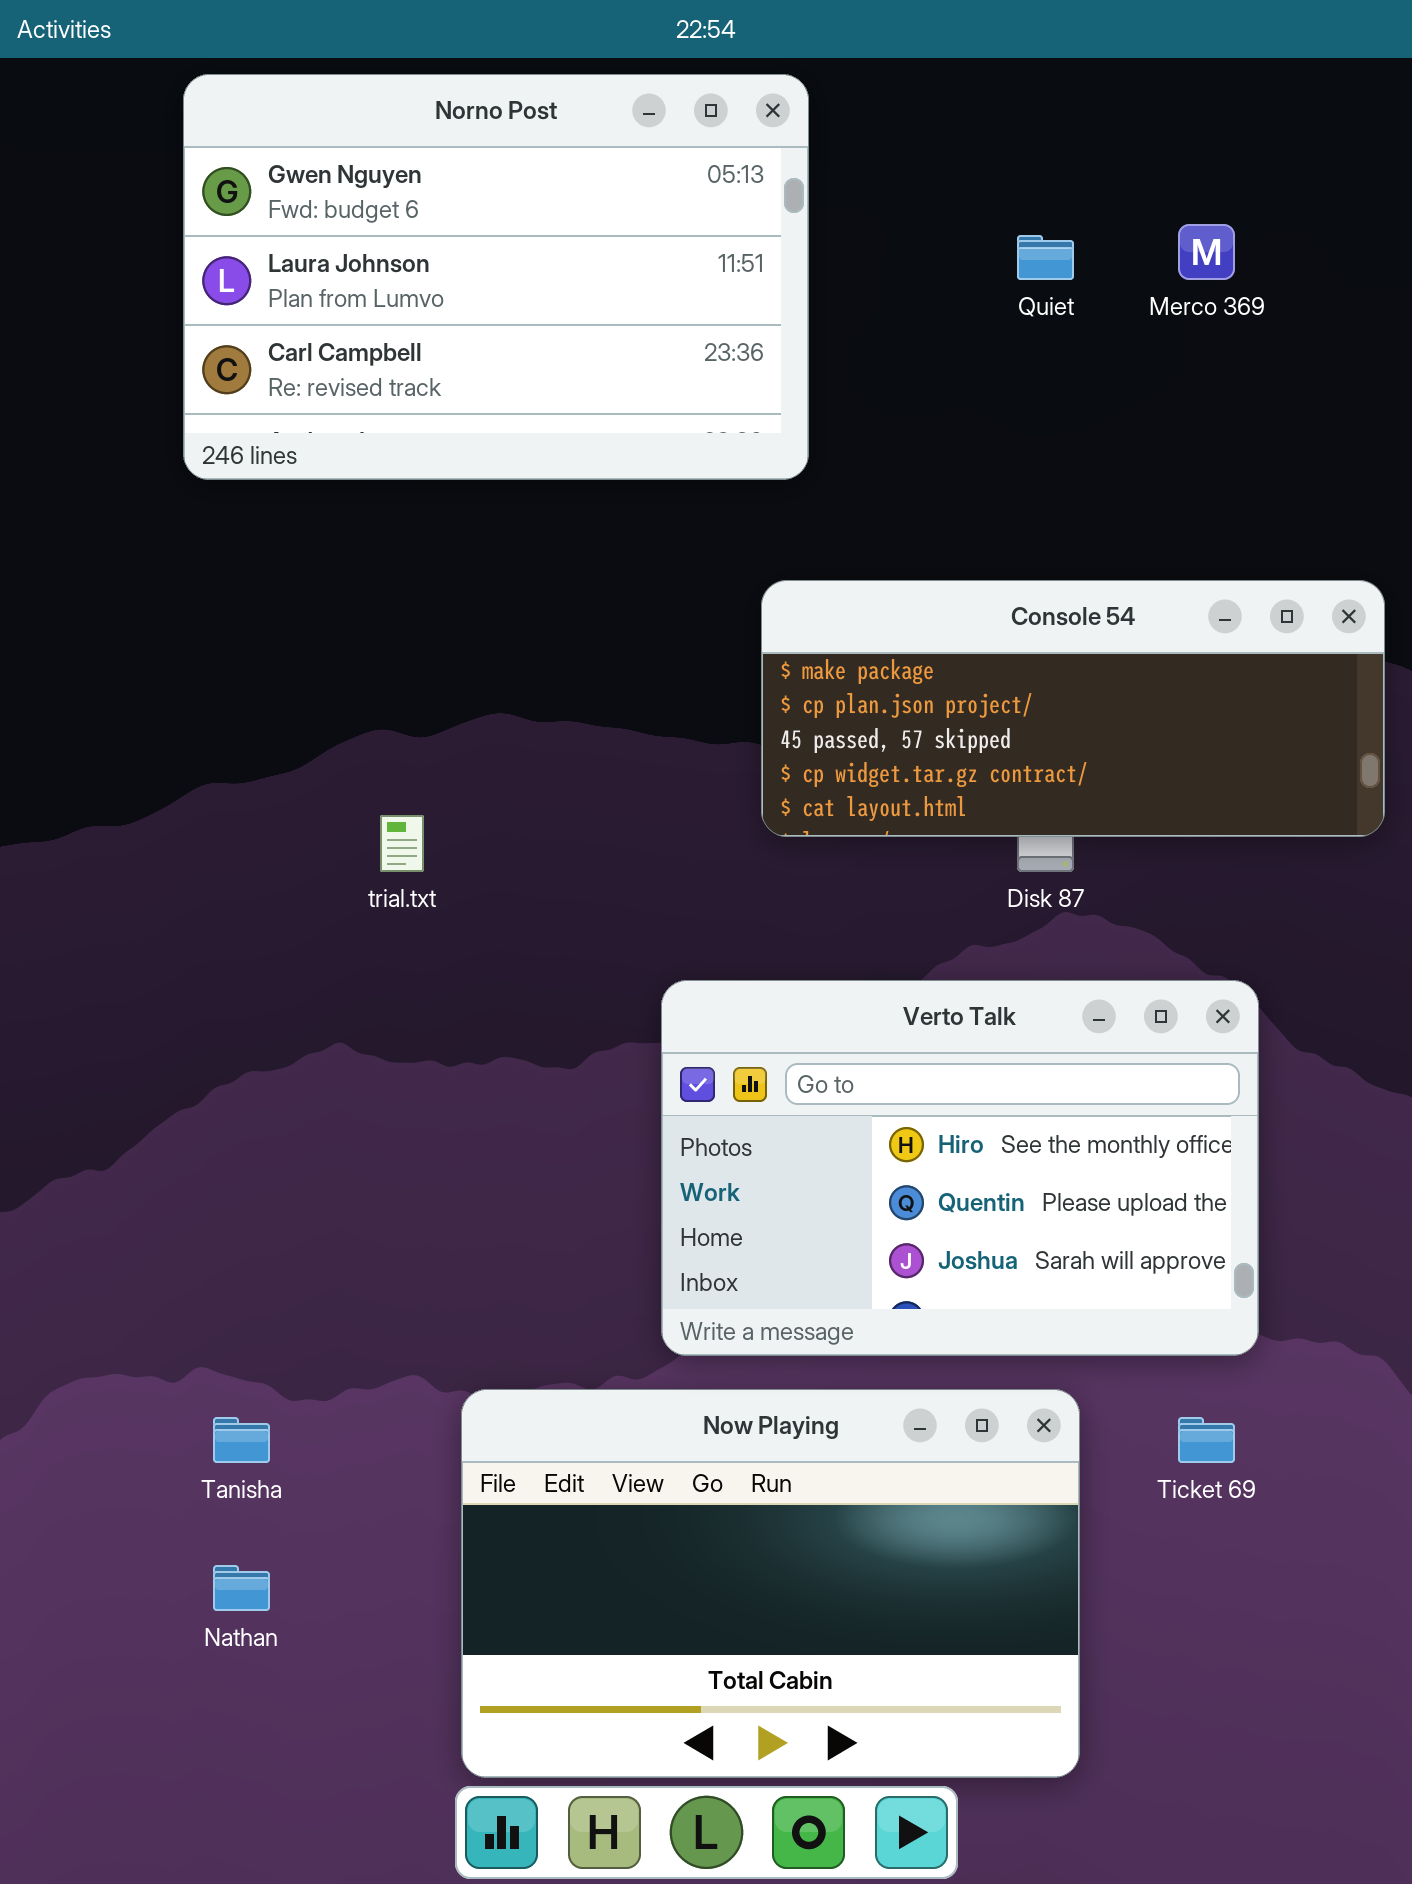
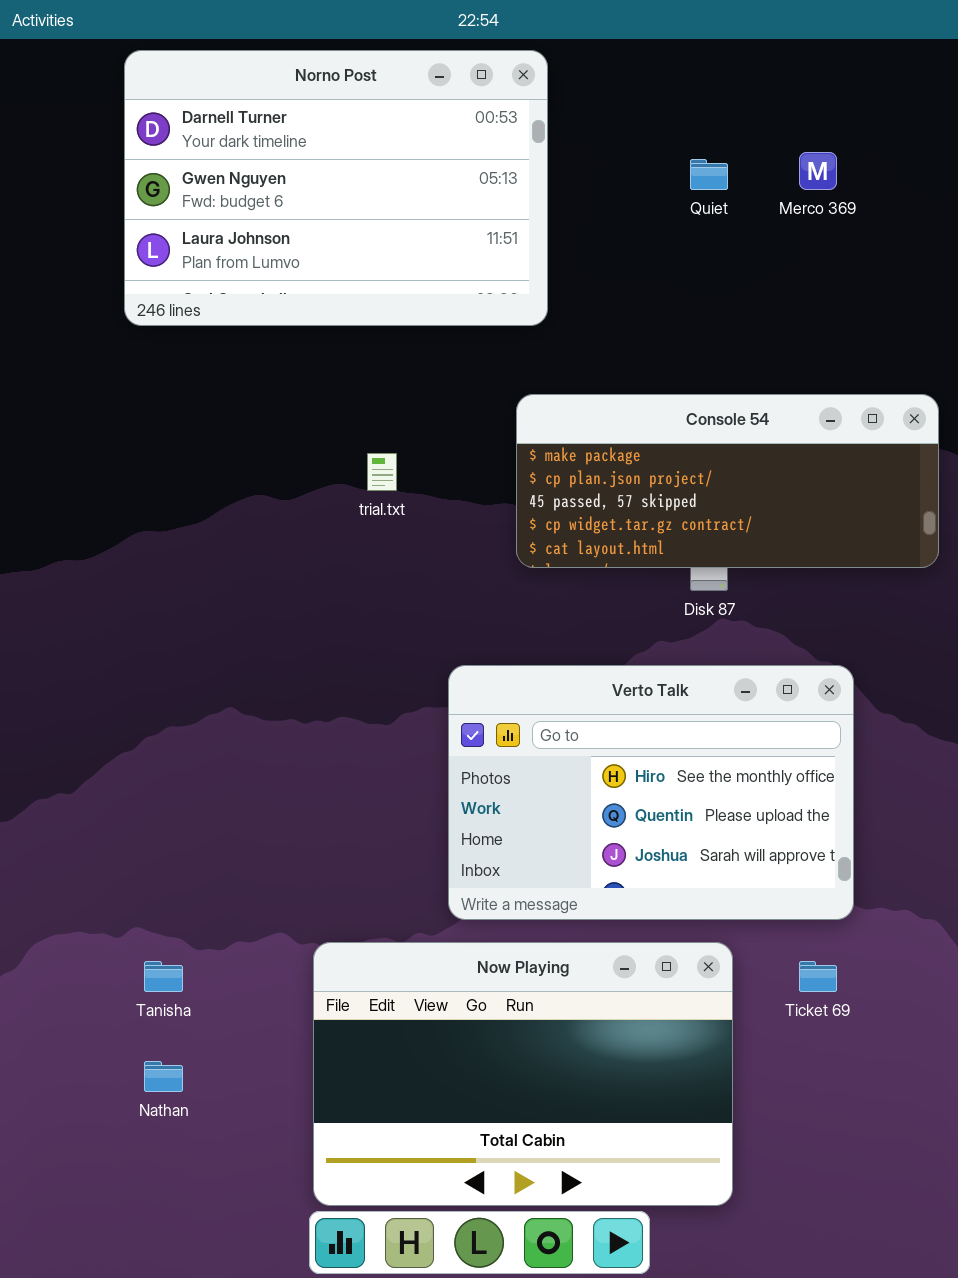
Norno Post: [183,74,809,480] -> [124,50,548,326], scrolled up 1 row
trial.txt: [380,815,424,872] -> [367,453,397,491], moved

